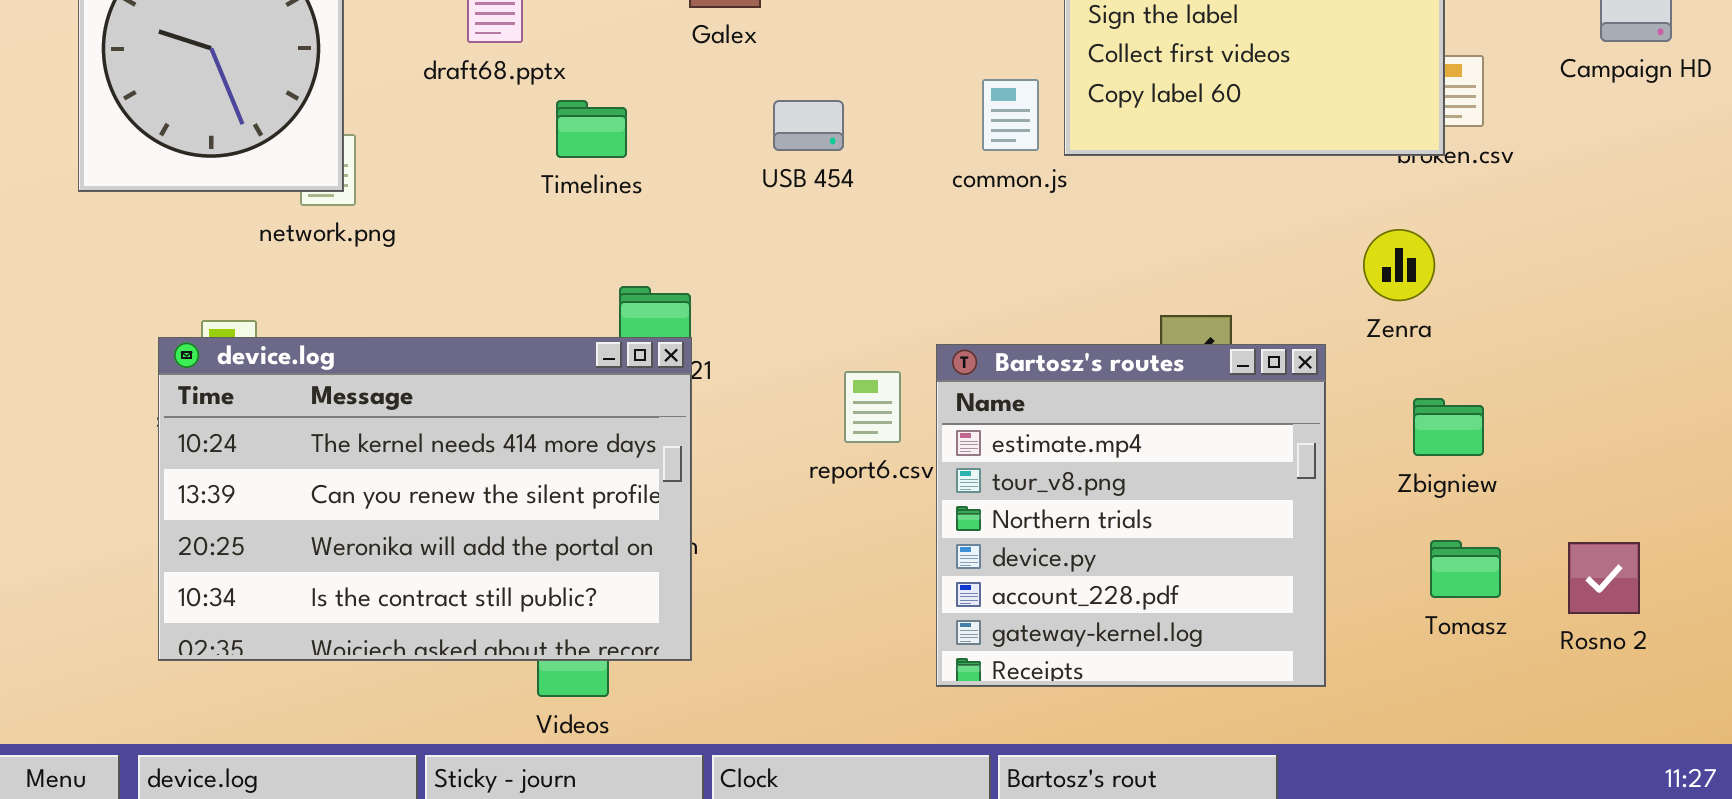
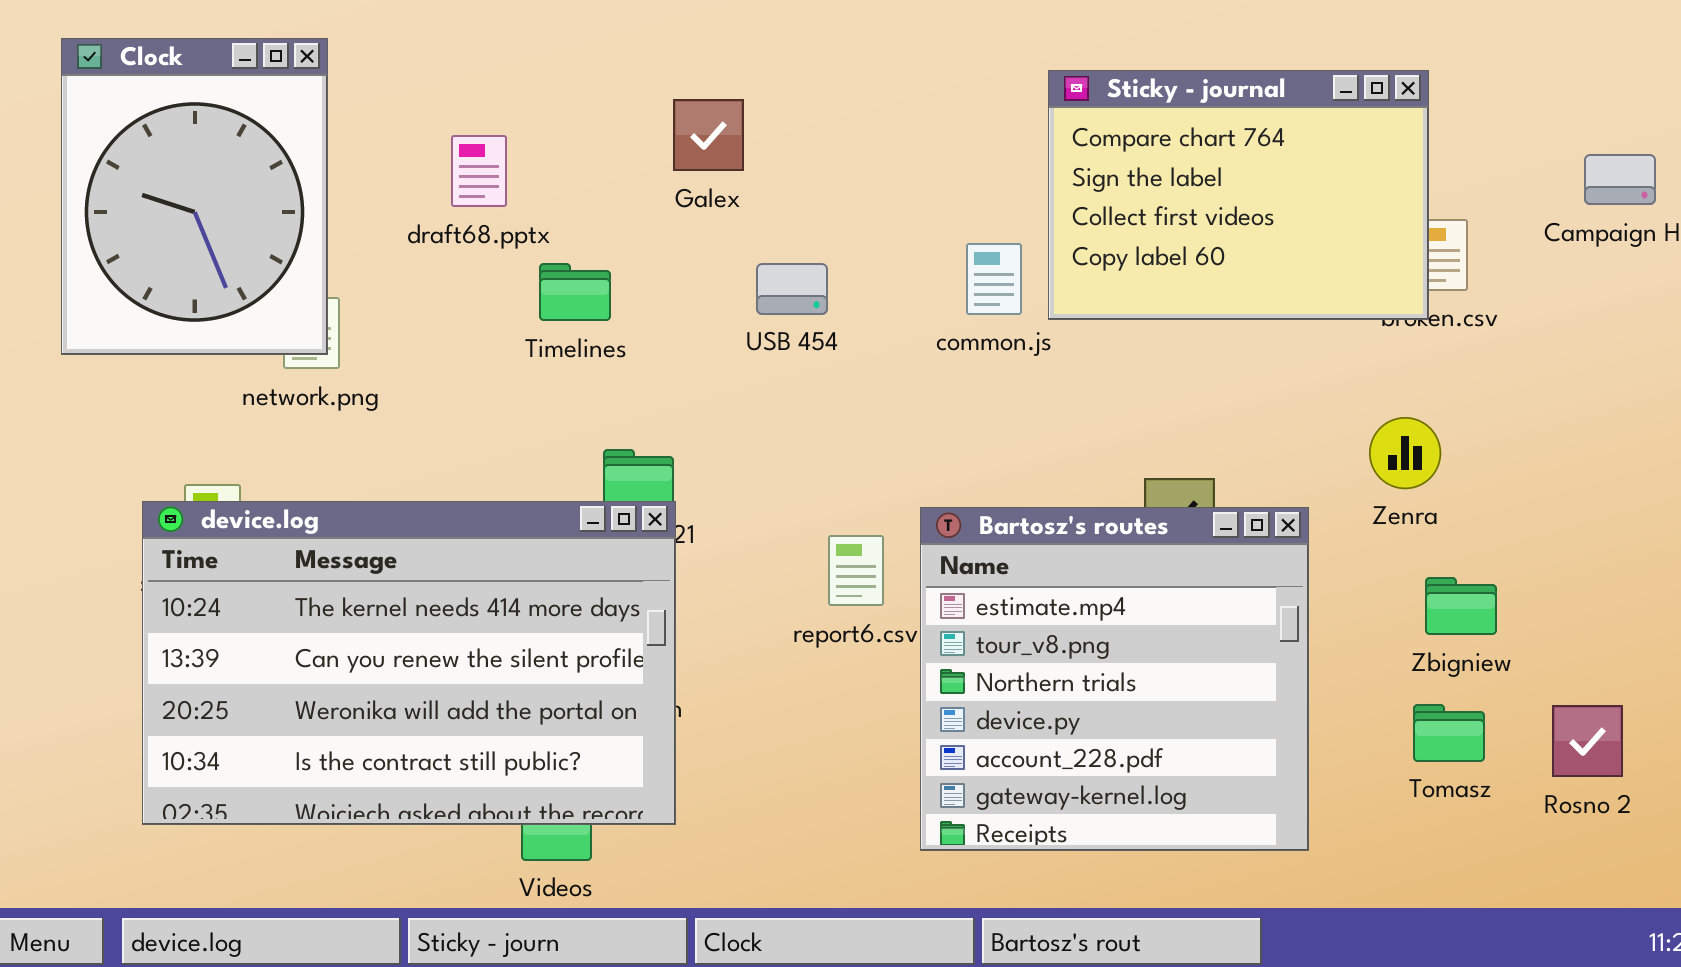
Zenra: [1363,229,1435,301] -> [1369,417,1441,489], moved
Zbigniew: [1413,398,1484,456] -> [1425,577,1497,635], moved

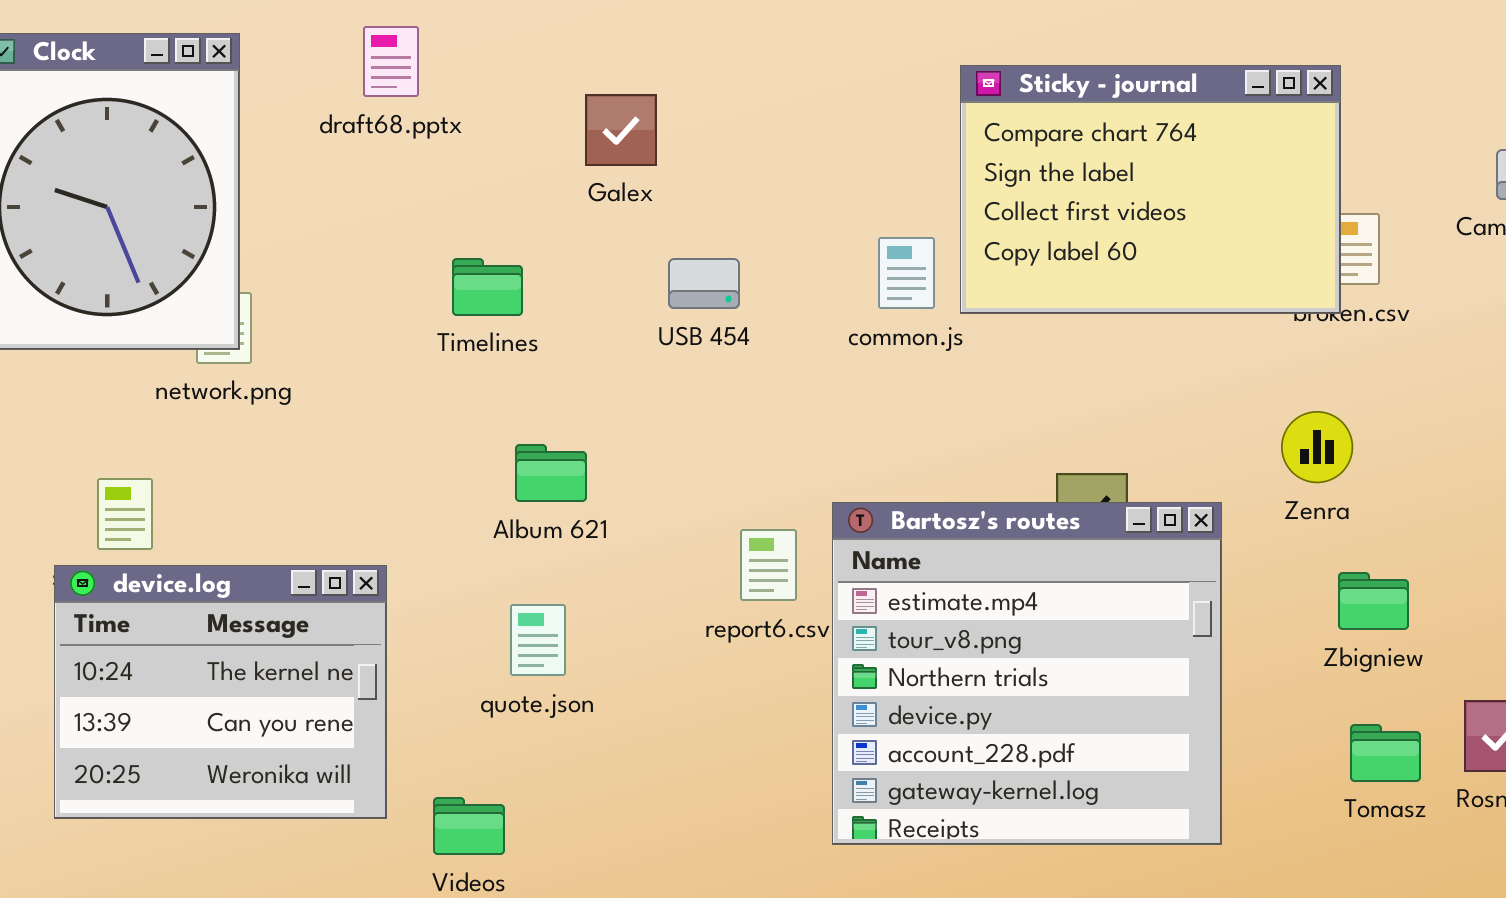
draft68.pptx: [451,135,507,207] -> [363,26,419,97], moved
device.log: [142,501,676,825] -> [54,565,387,819], resized
Tomasz: [1413,704,1485,762] -> [1350,724,1421,782], moved

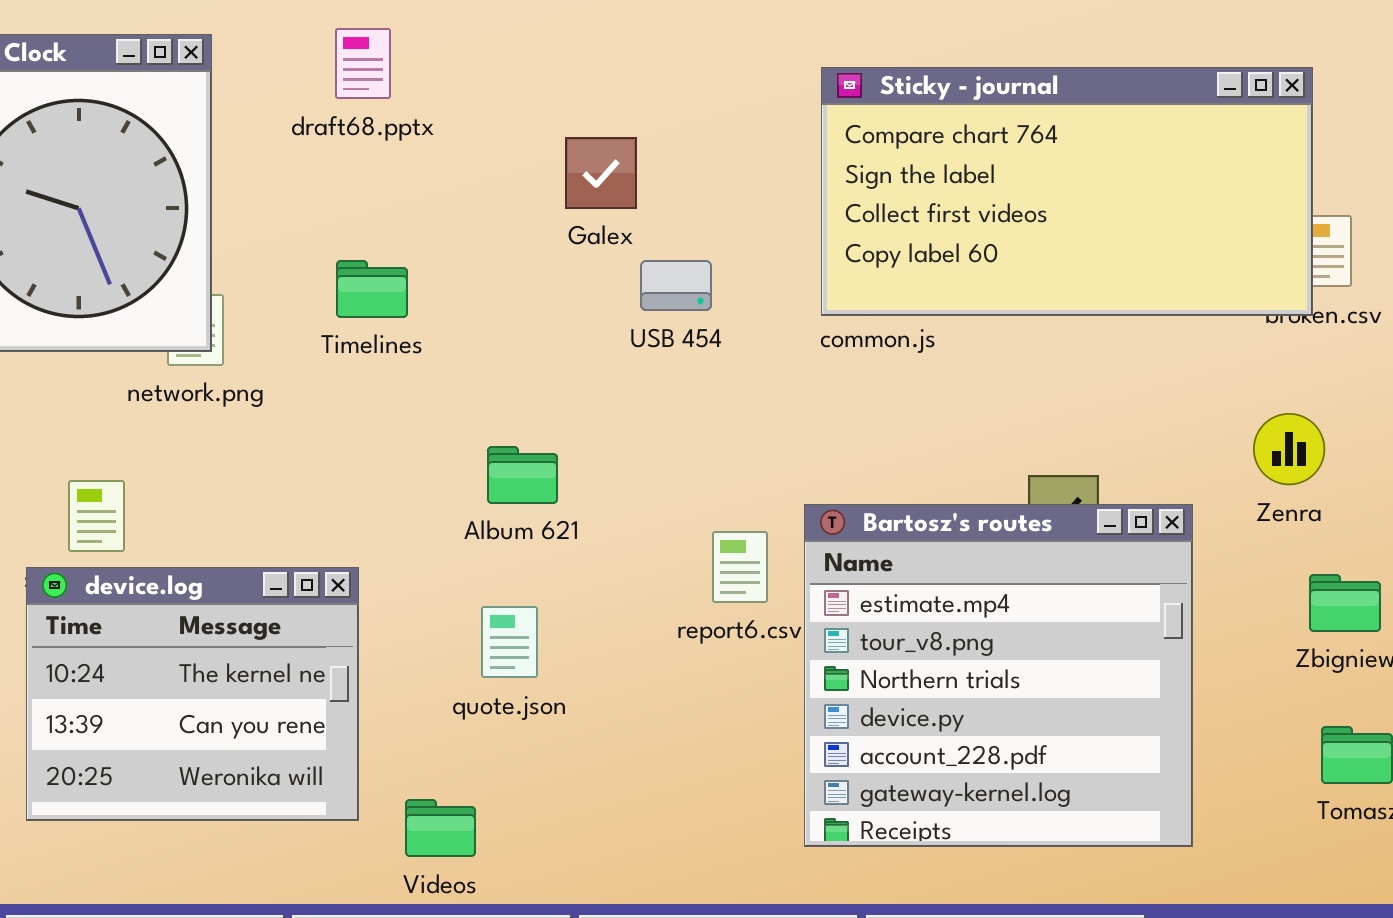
Sticky - journal: [960,65,1341,314] -> [821,67,1313,316], resized
Galex: [585,94,657,166] -> [565,137,637,209], moved
Timelines: [452,258,523,316] -> [336,260,408,318], moved

